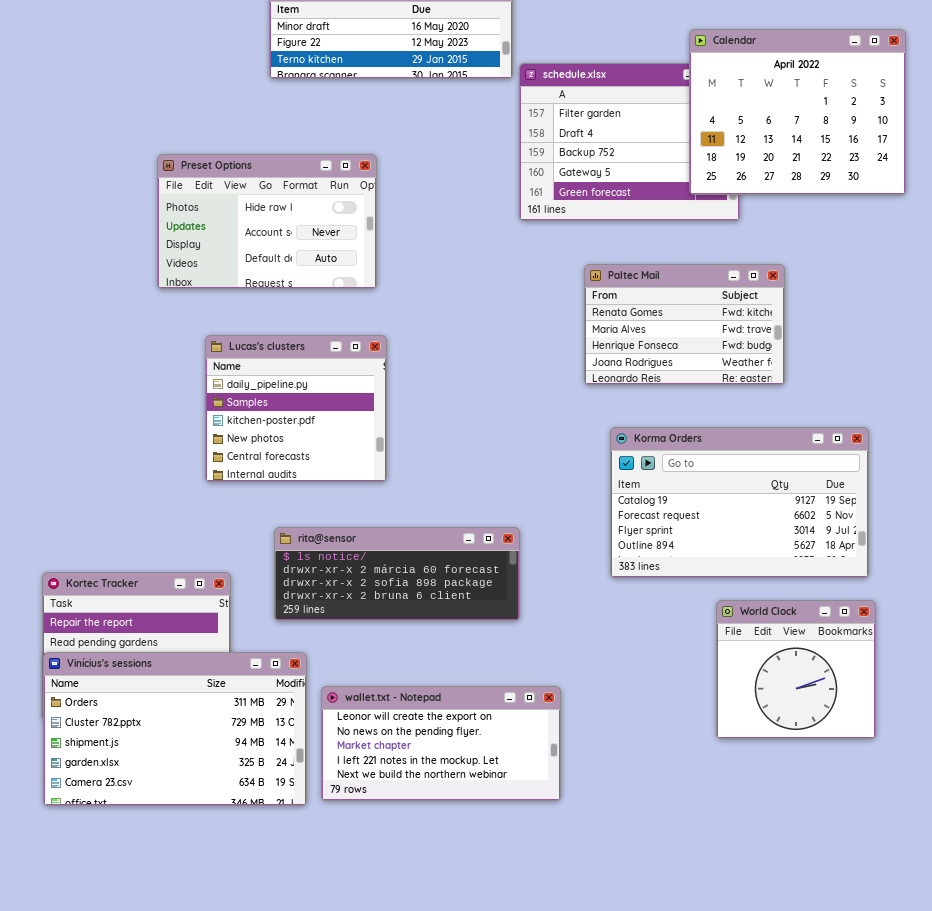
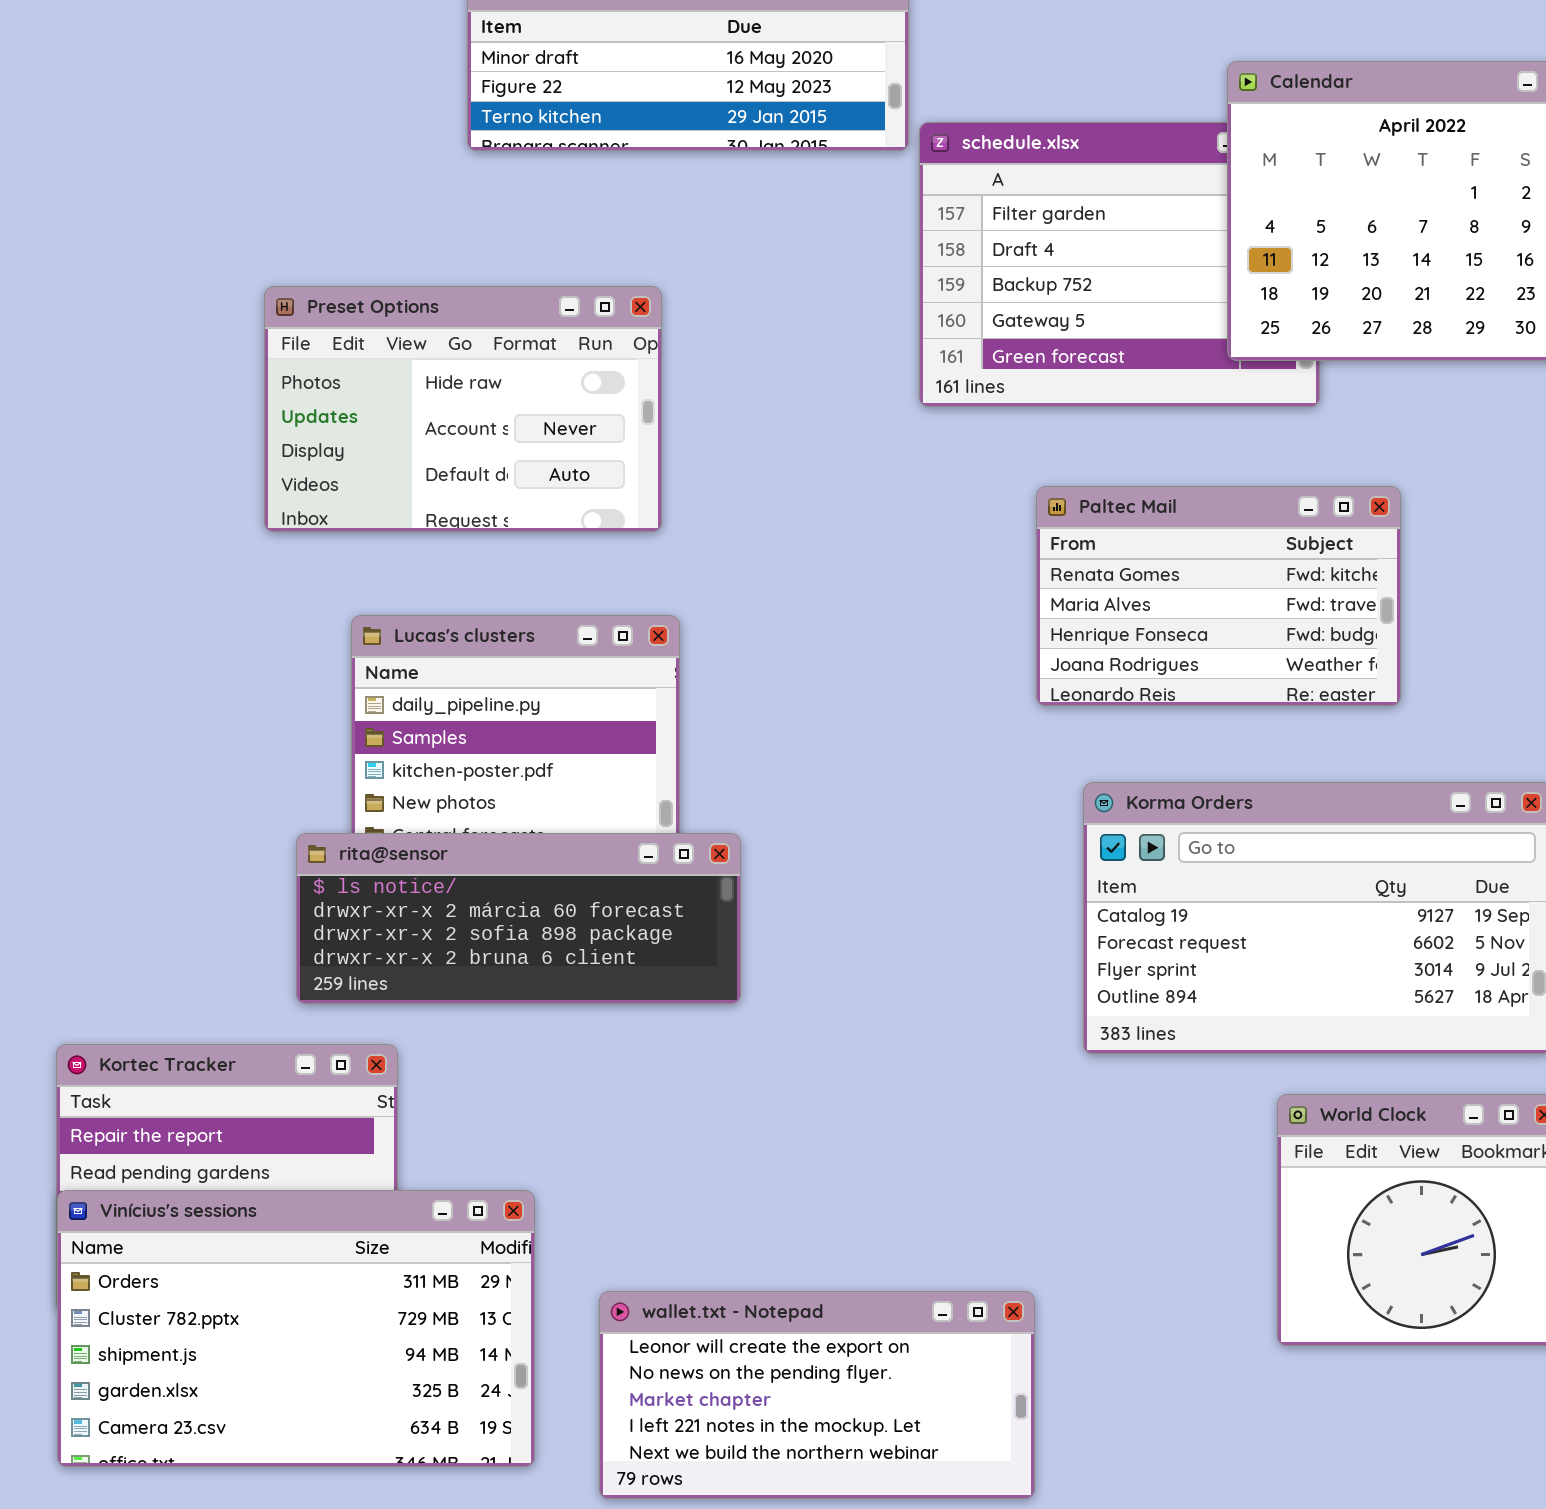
rita@sensor: [274,527,520,621] -> [296,833,741,1004], moved
wallet.txt - Notepad: [321,686,561,801] -> [599,1291,1035,1499], moved

